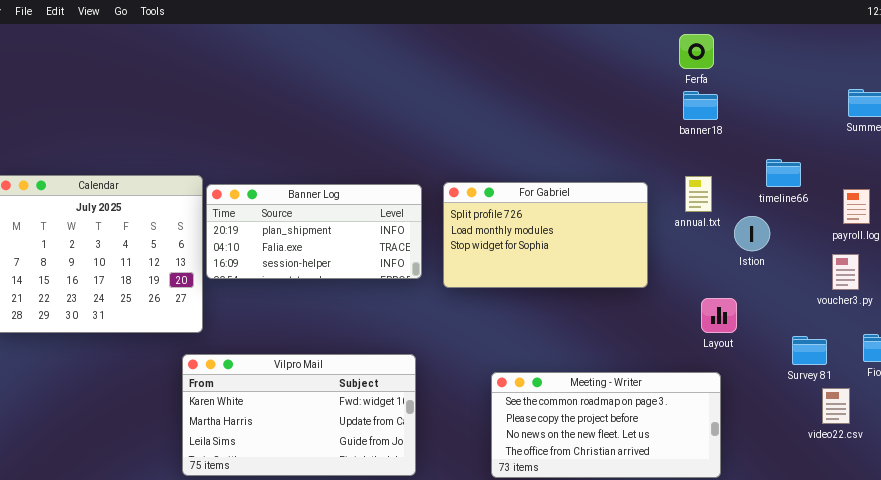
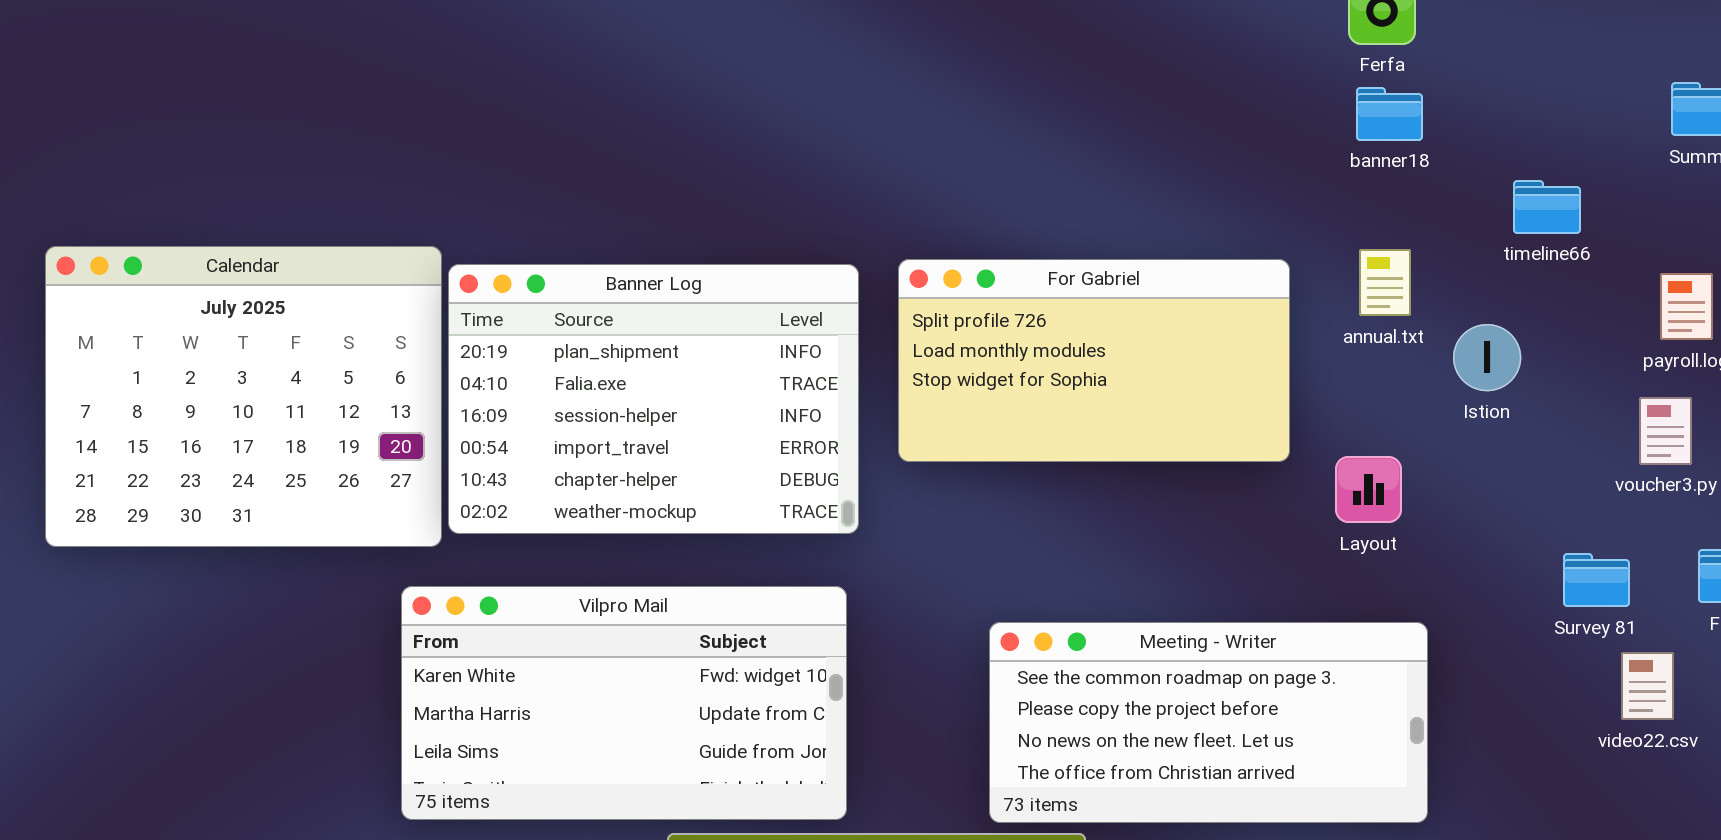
timeline66: [766,159,801,187] -> [1513,180,1581,234], moved
Banner Log: [206,184,422,279] -> [448,264,859,534], resized
Layout: [701,298,737,333] -> [1335,456,1402,523], moved

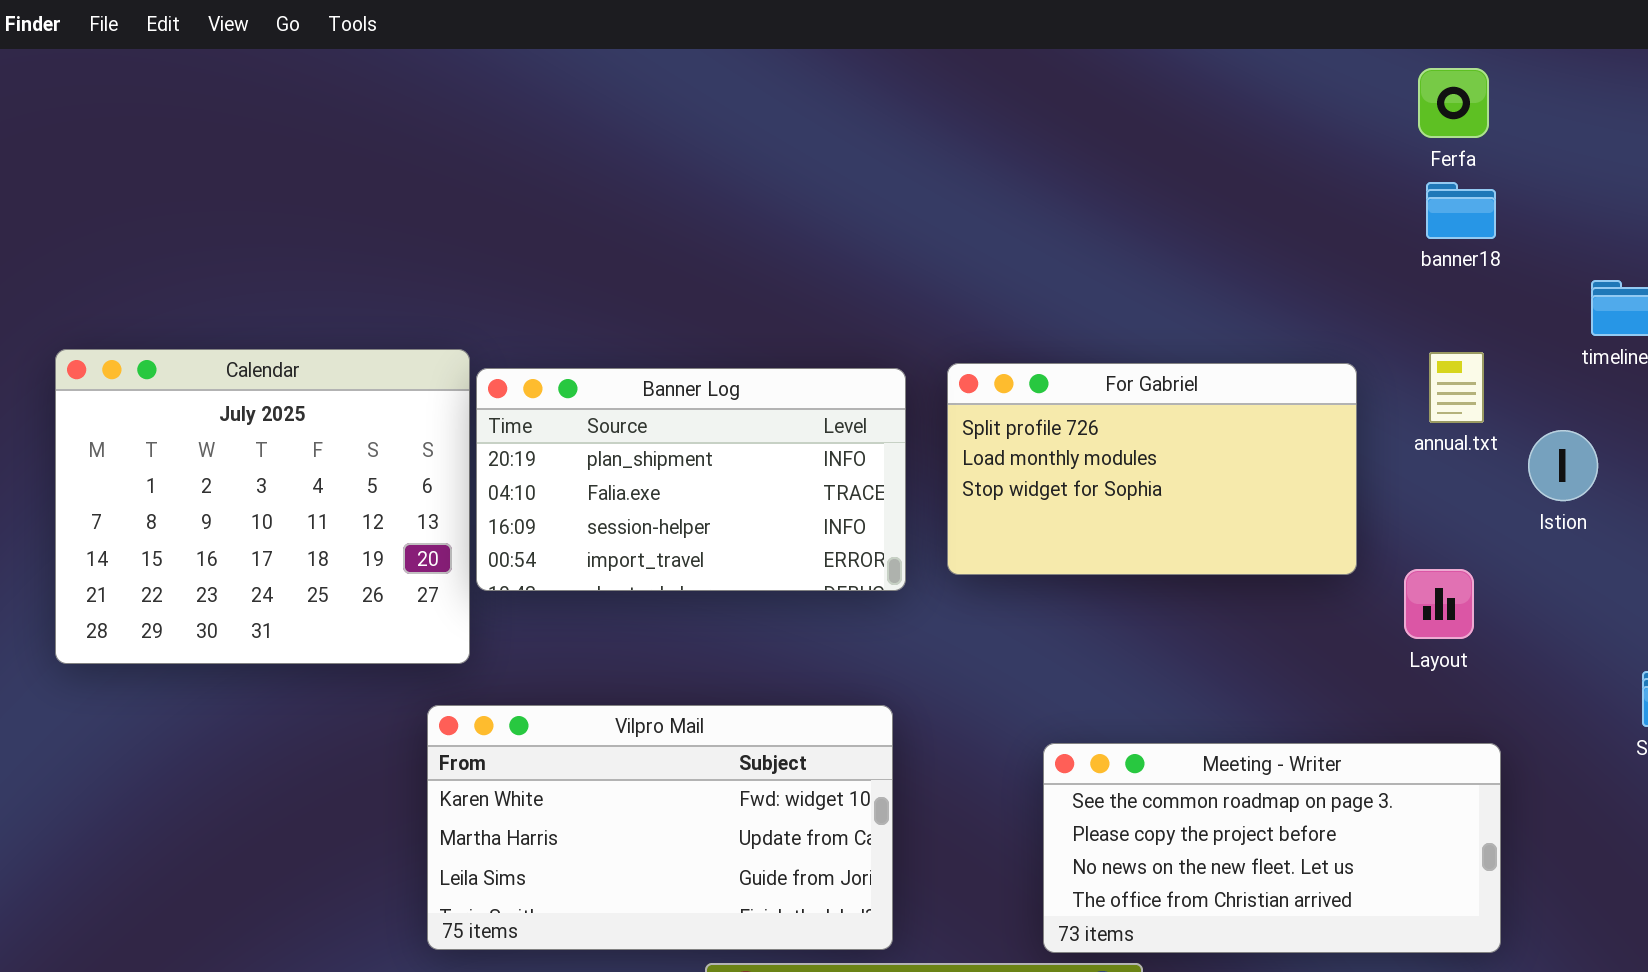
Banner Log: [448,264,859,534] -> [476,368,906,591], resized

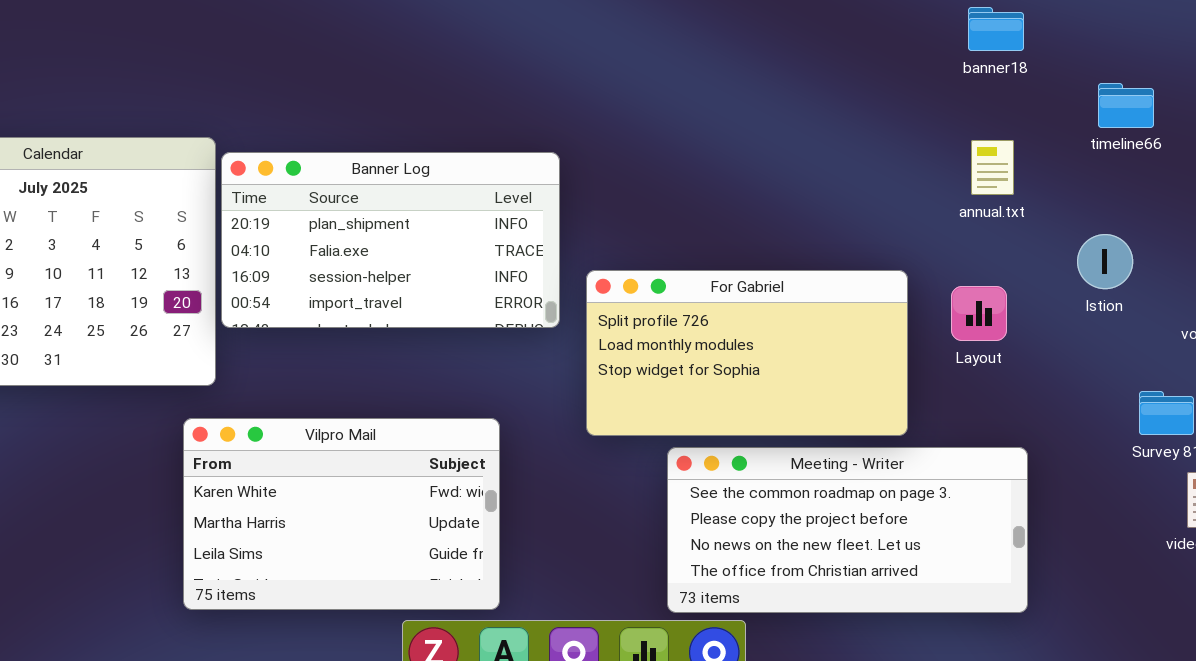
For Gabriel: [947,363,1357,575] -> [586,270,908,436], moved
Istion: [1528,430,1598,501] -> [1077,234,1133,289], moved
Layout: [1404,569,1474,639] -> [951,286,1007,341], moved
Vilpro Mail: [427,705,893,950] -> [183,418,500,610], resized

